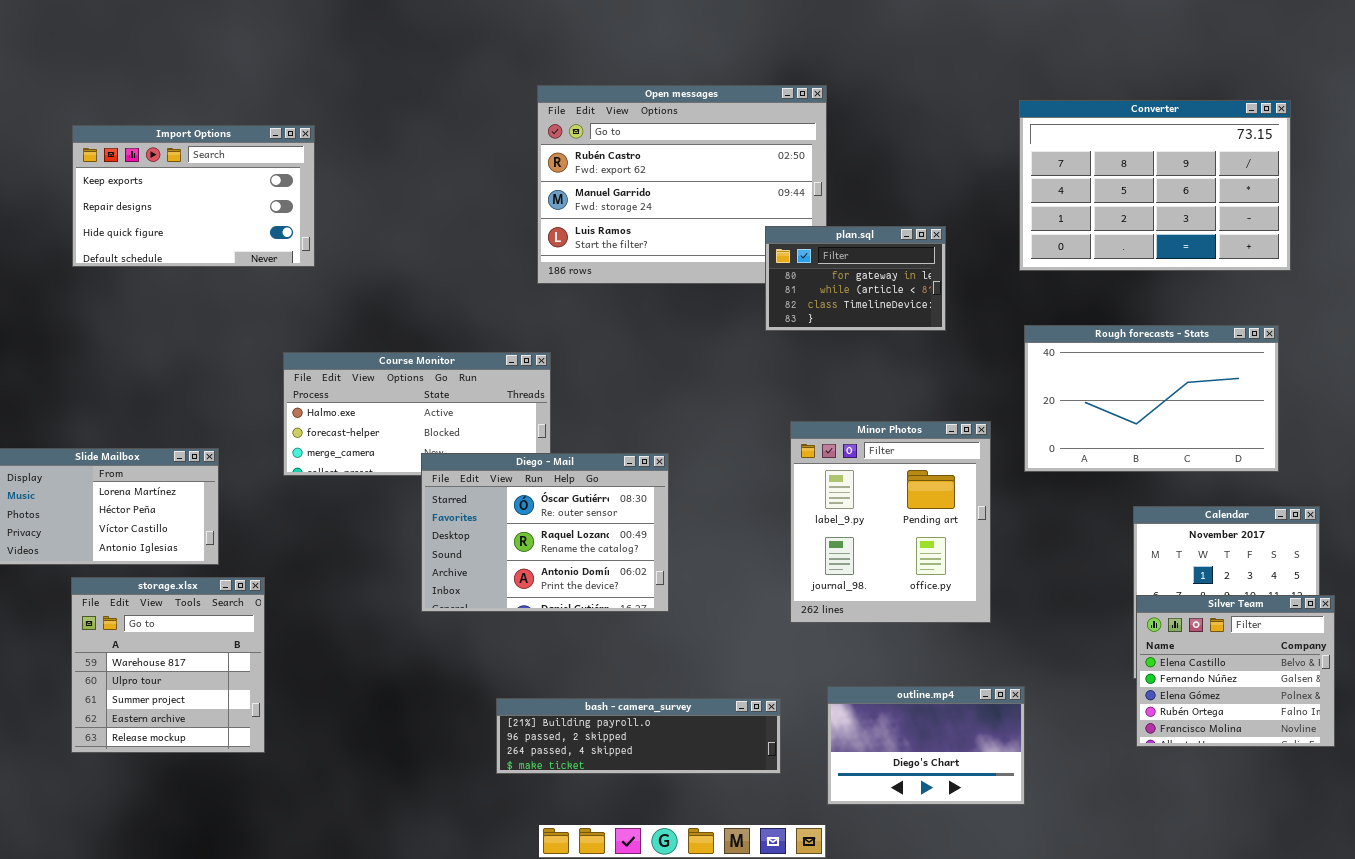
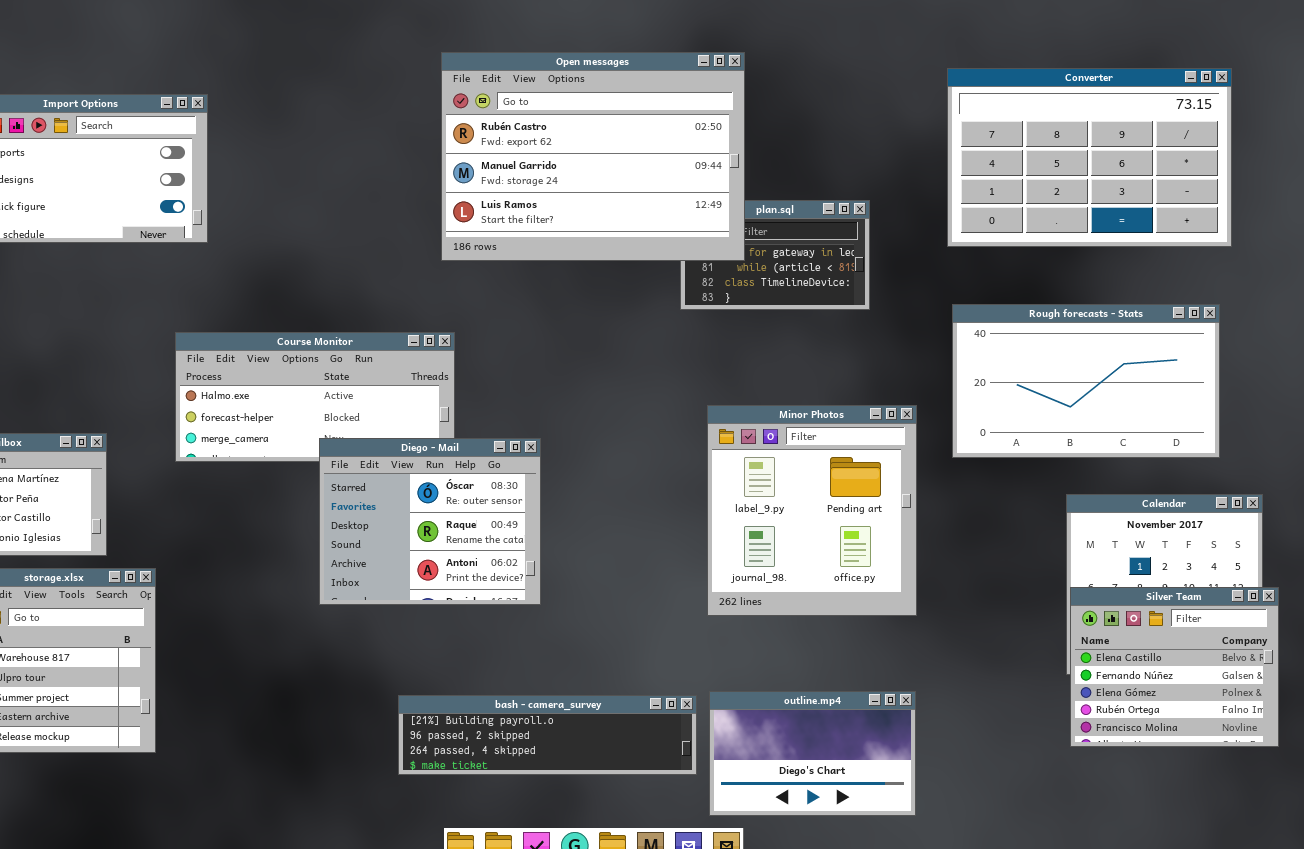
Open messages: [537,85,827,284] -> [441,52,745,261], raised
Diego - Mail: [421,453,669,612] -> [319,438,541,605], resized
outline.mp4: [827,686,1025,805] -> [709,691,916,816], moved

